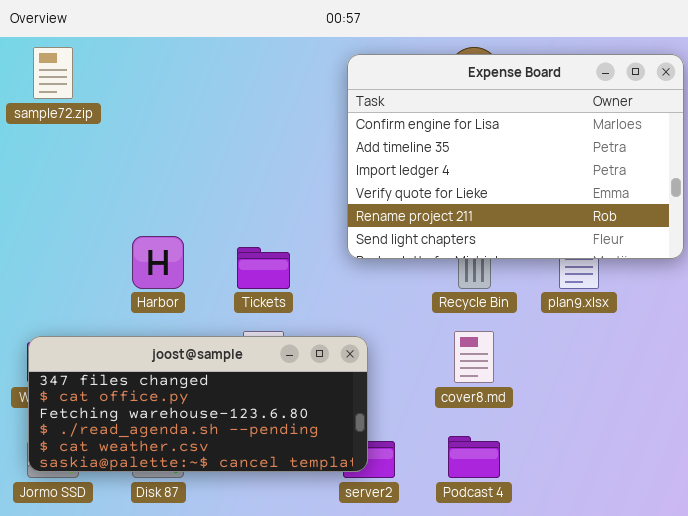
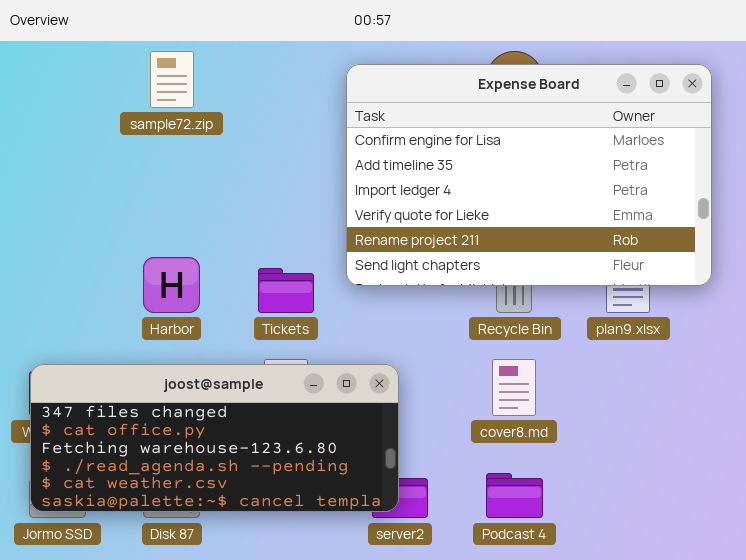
sample72.zip: [33,47,73,99] -> [150,51,194,108], moved
Expense Board: [347,54,684,259] -> [346,64,712,286], moved

